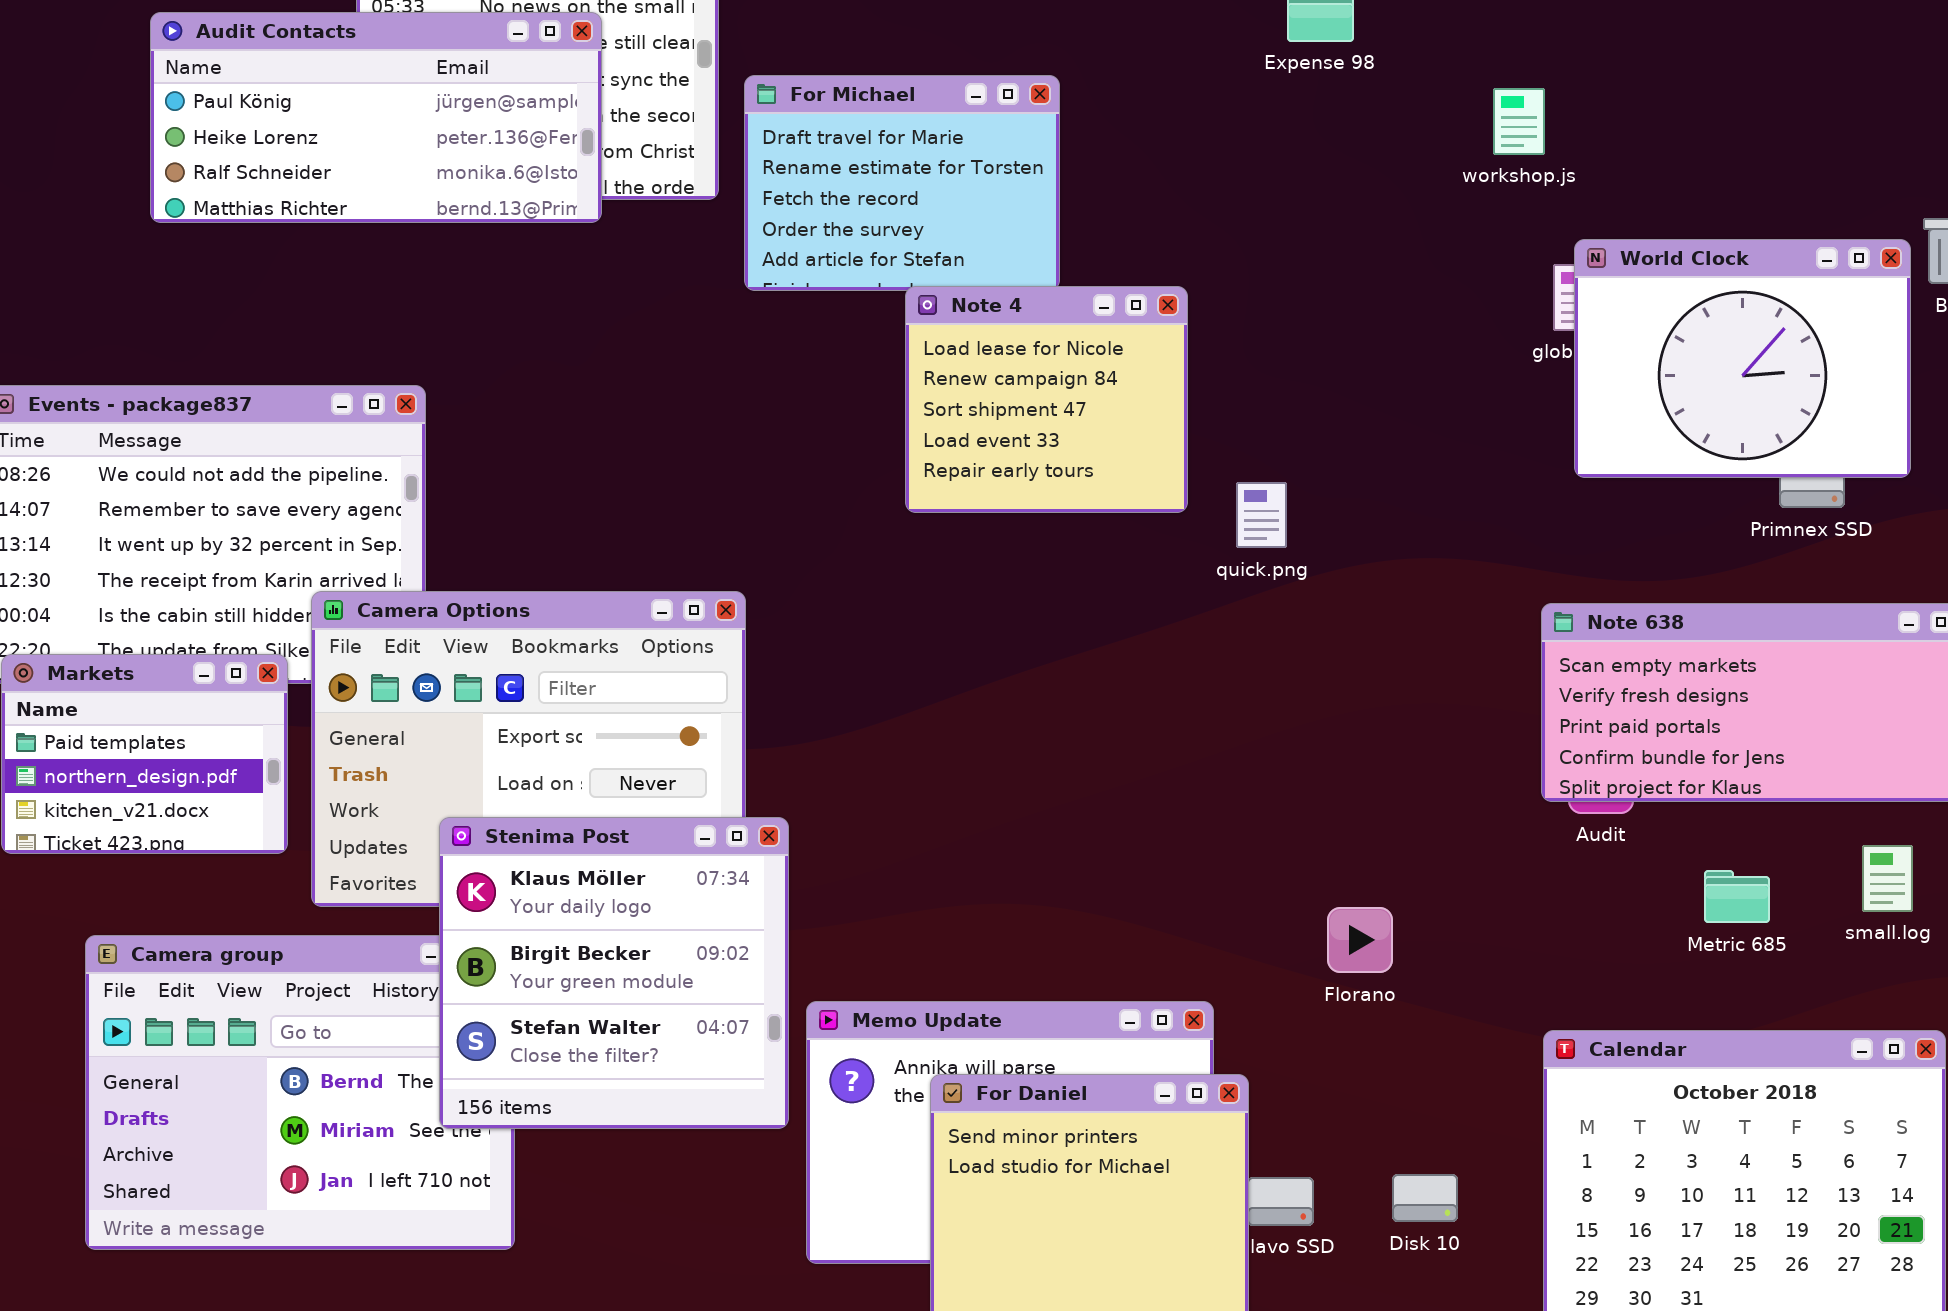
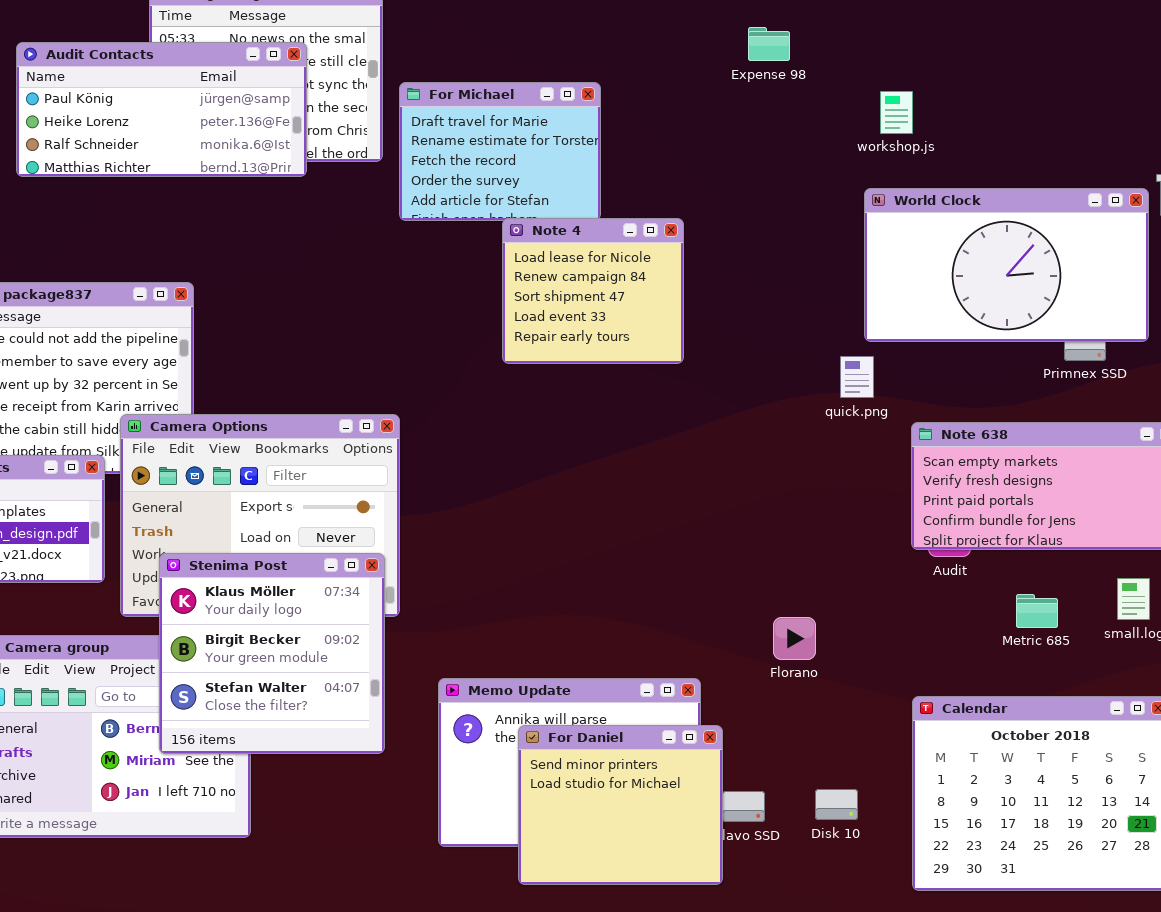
World Clock: [1574,239,1911,478] -> [864,188,1149,342], resized
quick.png: [1236,482,1287,548] -> [840,356,874,398], moved
Stenima Post: [439,817,789,1129] -> [159,553,385,754], moved

